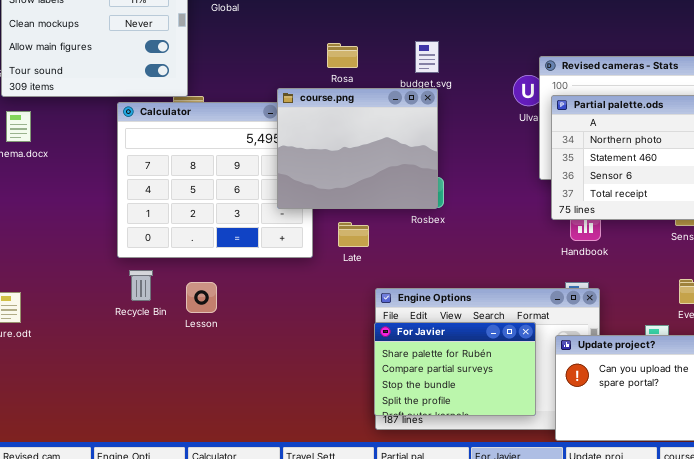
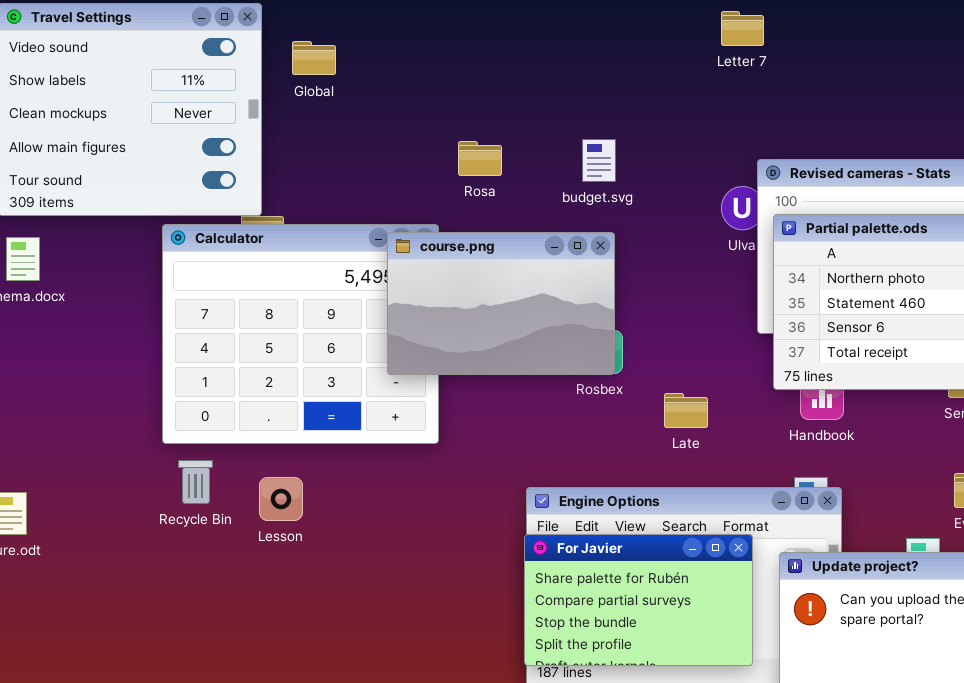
course.png: [277,88,438,209] -> [387,232,615,375], resized
Late: [338,222,369,247] -> [664,393,708,428], moved

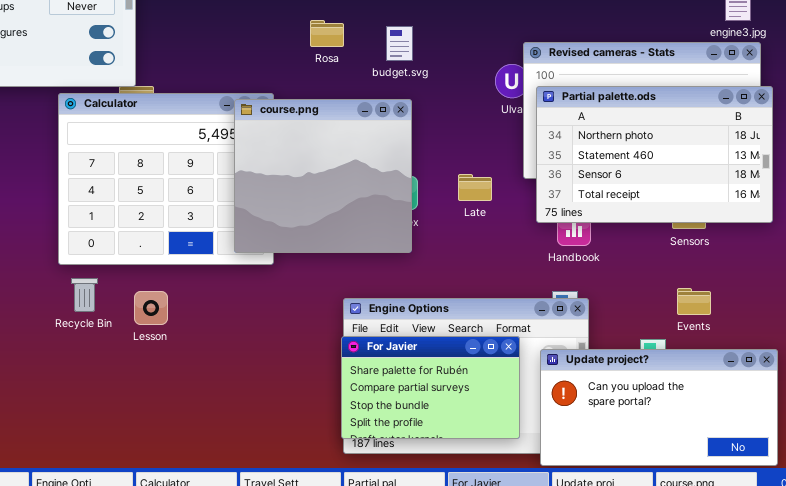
Rosa: [458,141,502,176] -> [310,20,344,47], moved
course.png: [387,232,615,375] -> [234,99,412,253], resized
Late: [664,393,708,428] -> [458,174,492,201], moved

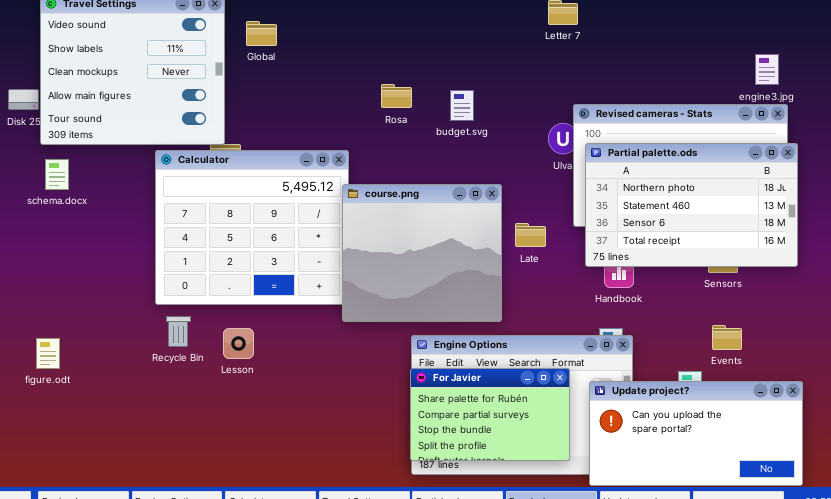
course.png: [234,99,412,253] -> [342,184,502,322], moved

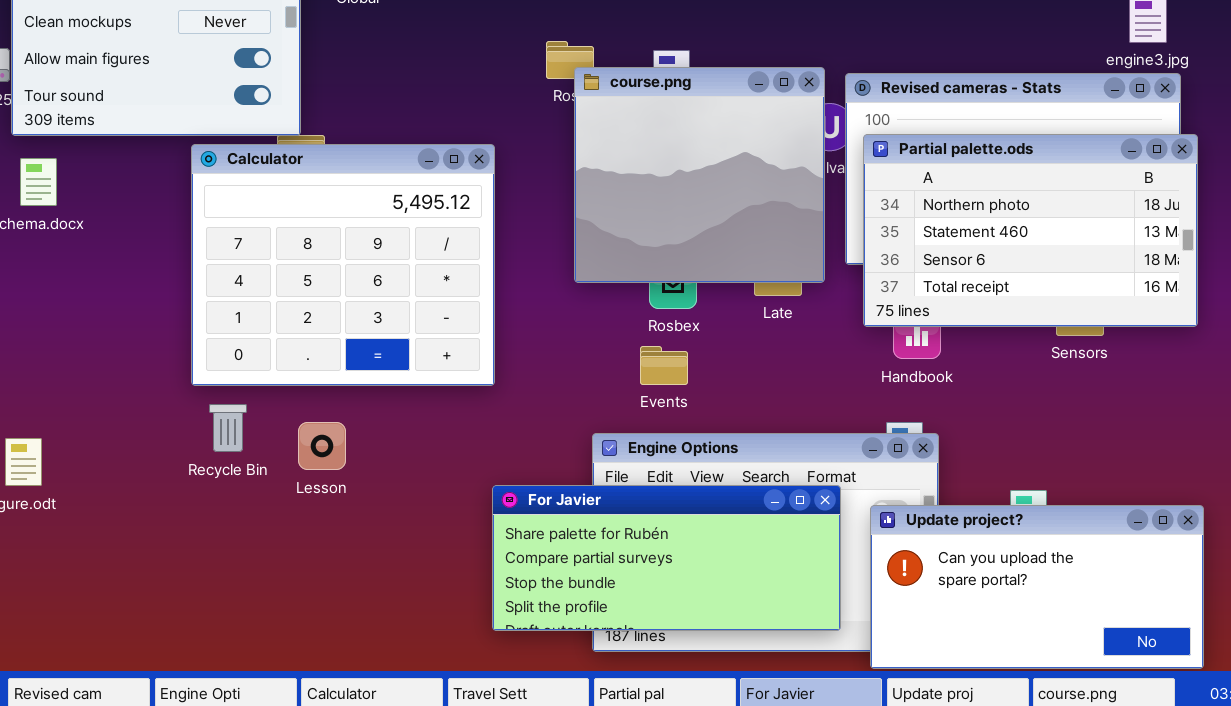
course.png: [342,184,502,322] -> [574,67,825,283], moved
Events: [712,325,742,350] -> [640,346,688,385], moved
For Javier: [410,368,570,461] -> [492,485,841,631], resized

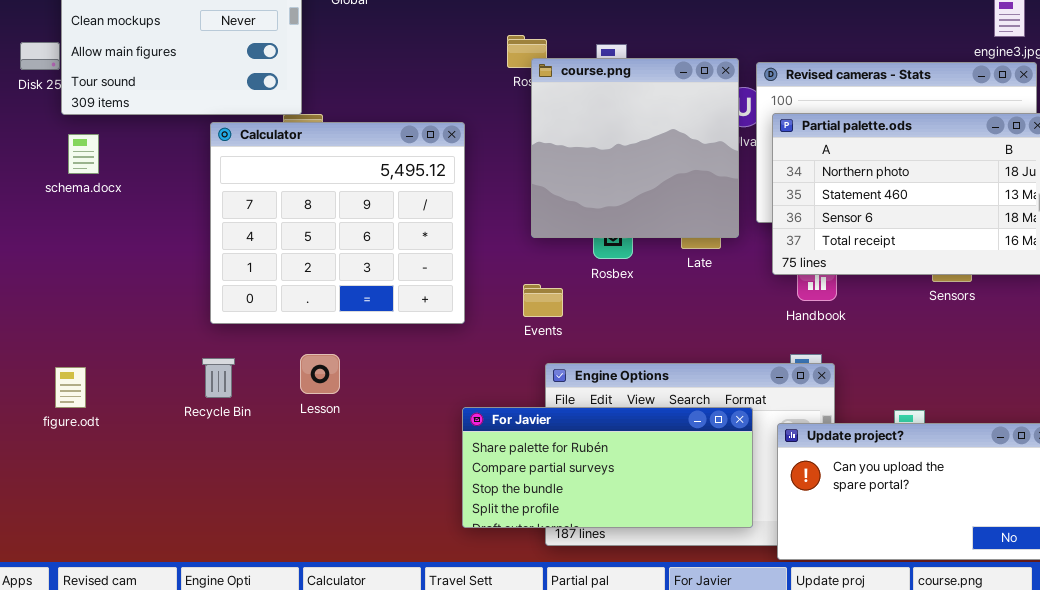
Events: [640,346,688,385] -> [523,284,563,317], moved
Recycle Bin: [209,404,247,452] -> [202,358,235,398], moved

